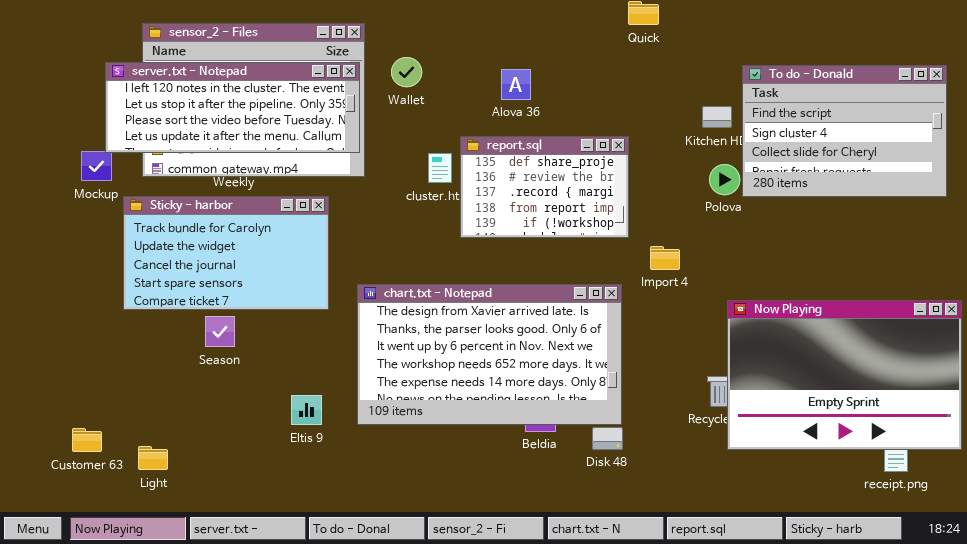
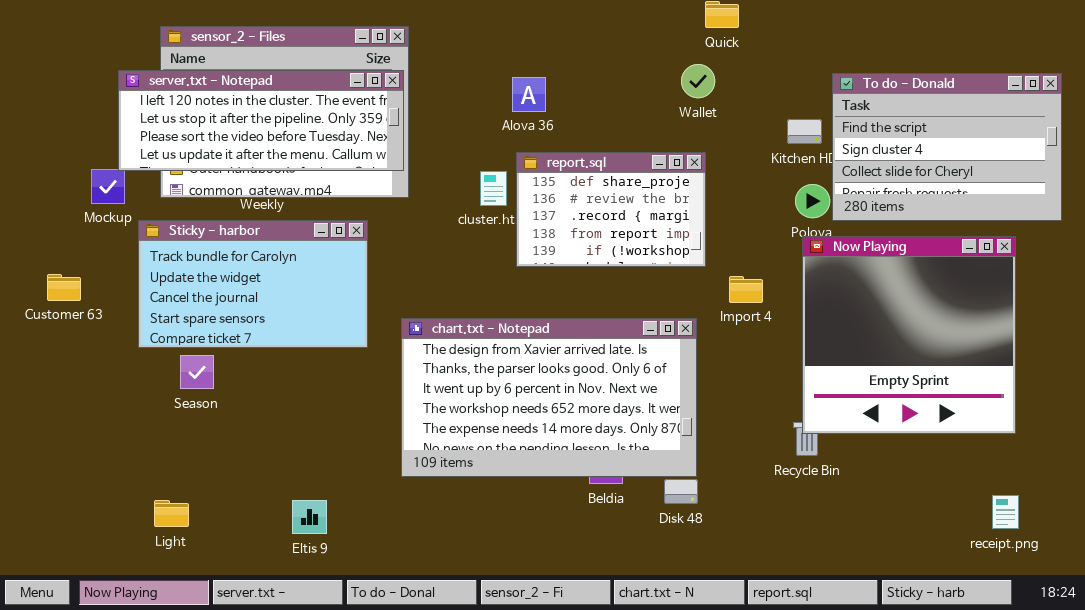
Wallet: [391,57,422,87] -> [681,64,715,98], moved
Alova 36: [501,69,531,100] -> [512,77,546,112], moved
Now Playing: [727,300,962,450] -> [802,236,1016,434], moved, resized
Season: [205,316,235,347] -> [180,355,214,389], moved
Eltis 9: [291,395,322,425] -> [292,500,327,534], moved
Customer 63: [72,428,102,452] -> [47,274,81,301], moved

